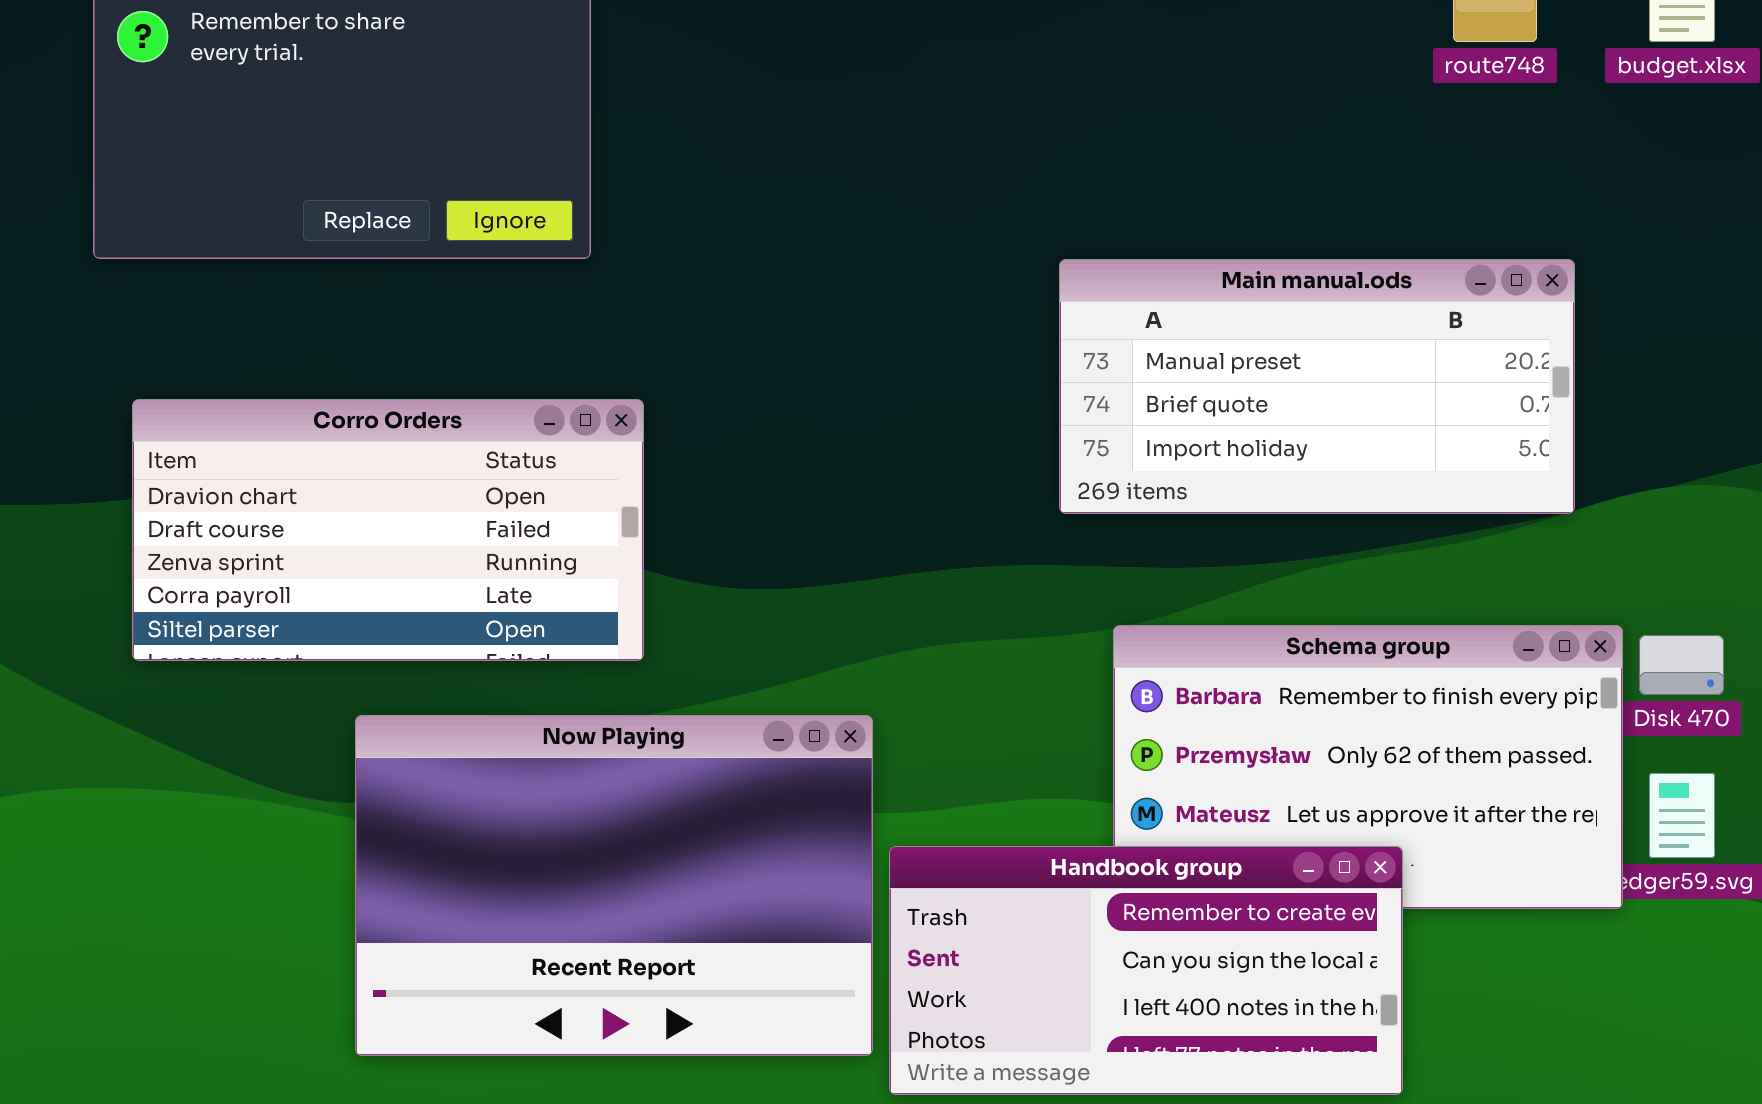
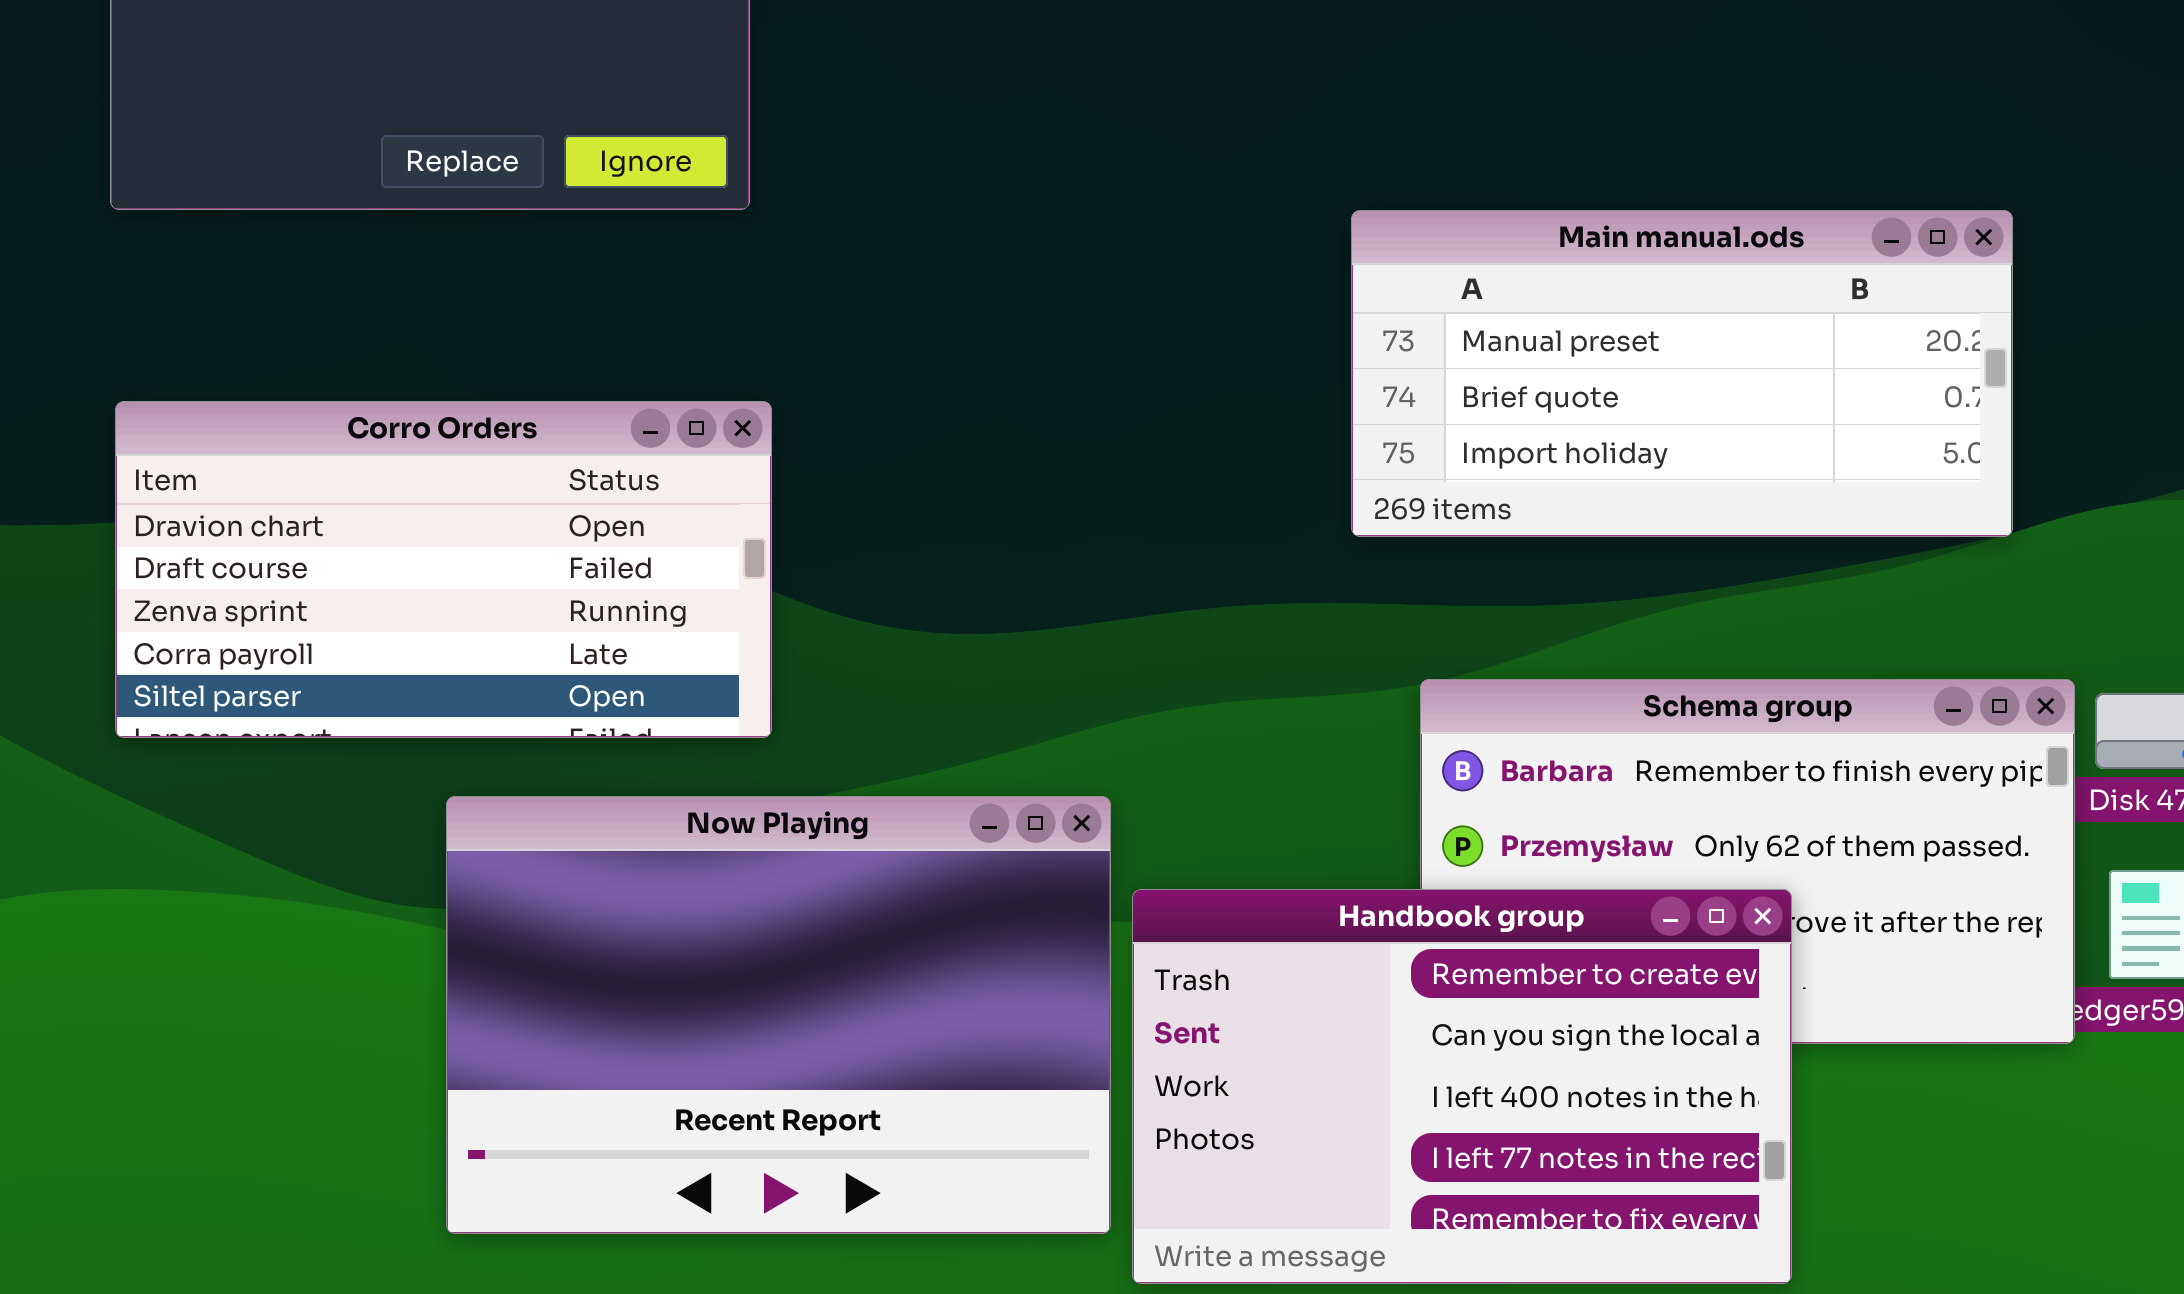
Corro Orders: [132,399,644,661] -> [115,401,772,738], moved
Handbook group: [889,846,1403,1095] -> [1132,889,1792,1284], resized

